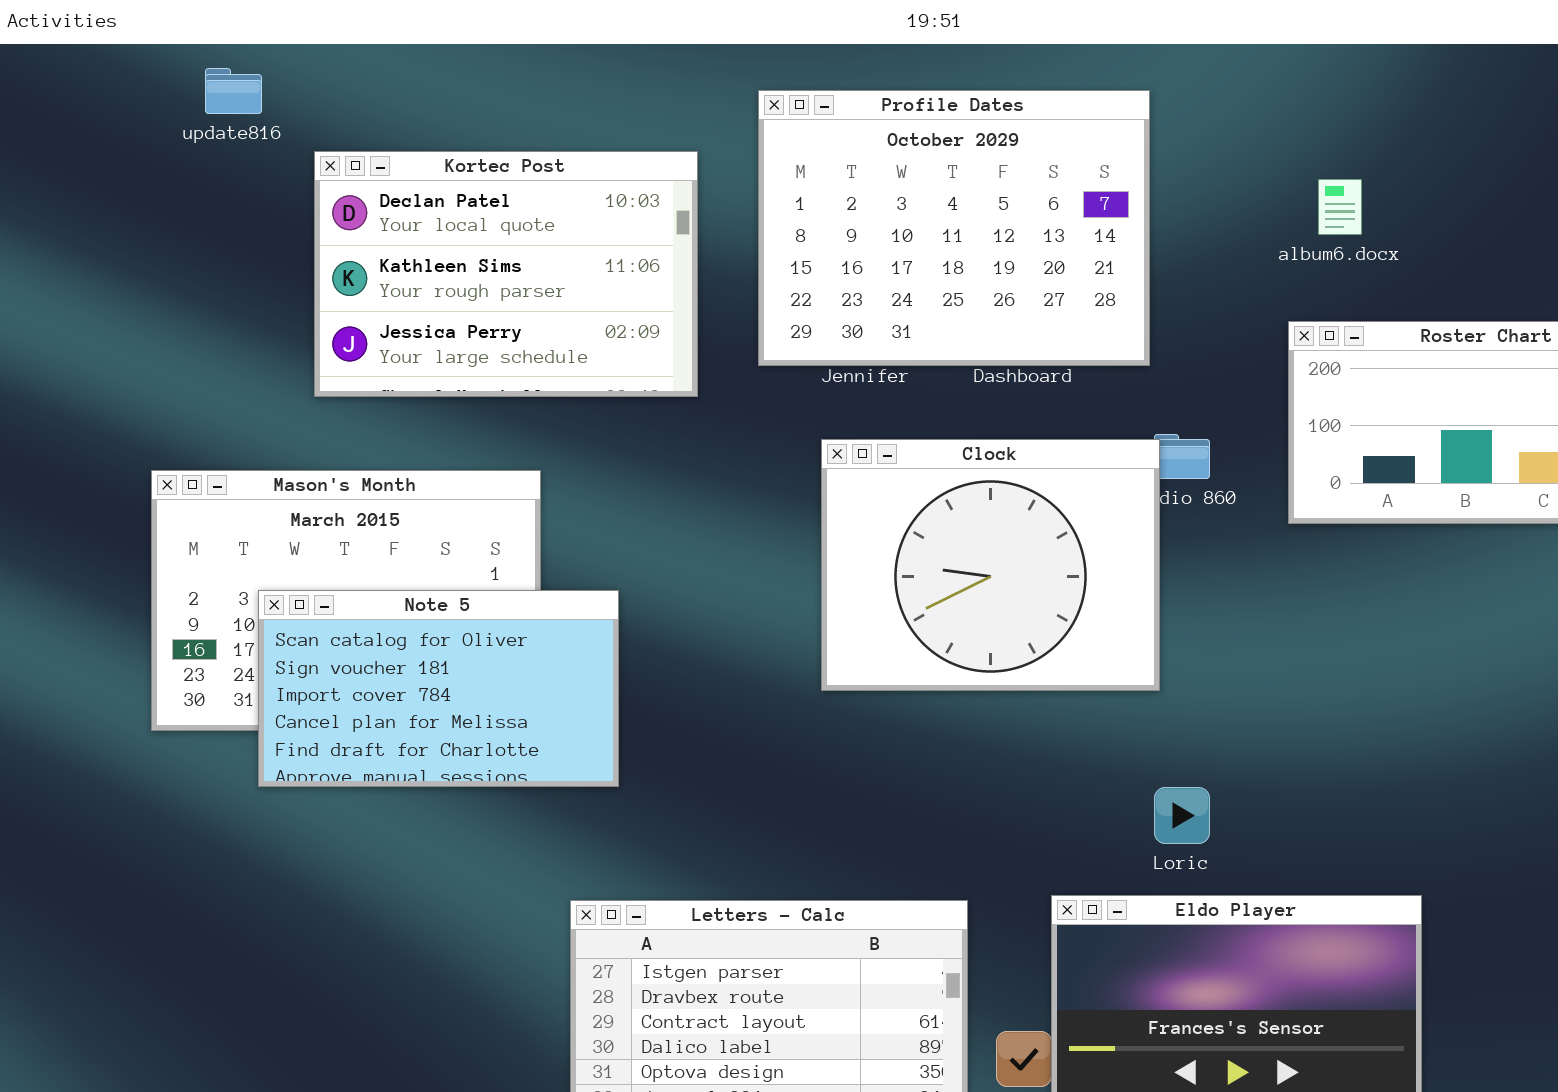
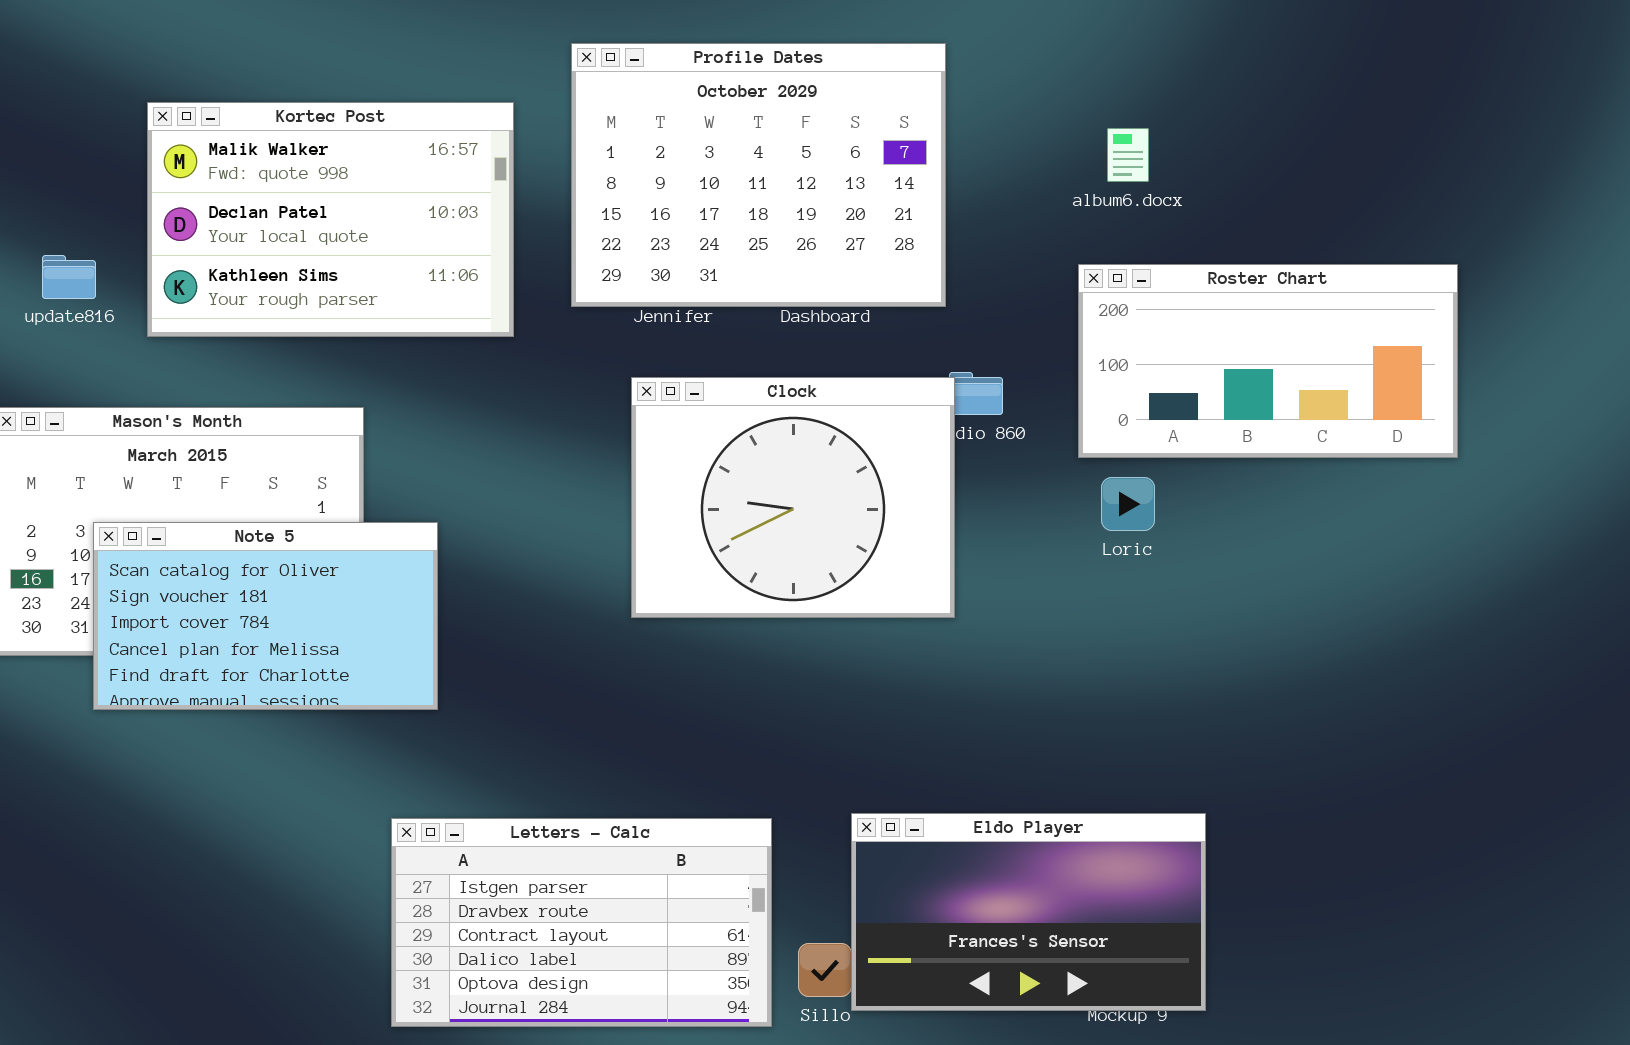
update816: [205,68,262,114] -> [42,255,96,299], moved
Kortec Post: [314,151,698,397] -> [147,102,514,337], scrolled up 1 row
Loric: [1154,787,1210,844] -> [1101,477,1155,531], moved

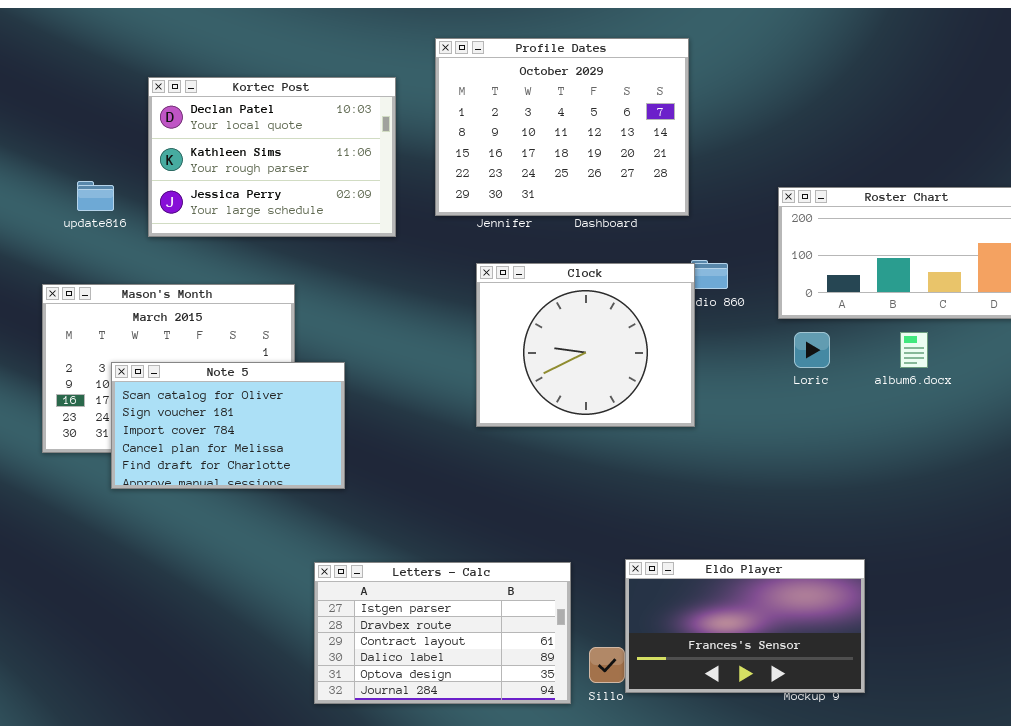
Kortec Post: [147,102,514,337] -> [148,77,396,237], scrolled down 1 row
album6.docx: [1107,128,1149,182] -> [900,332,928,368], moved

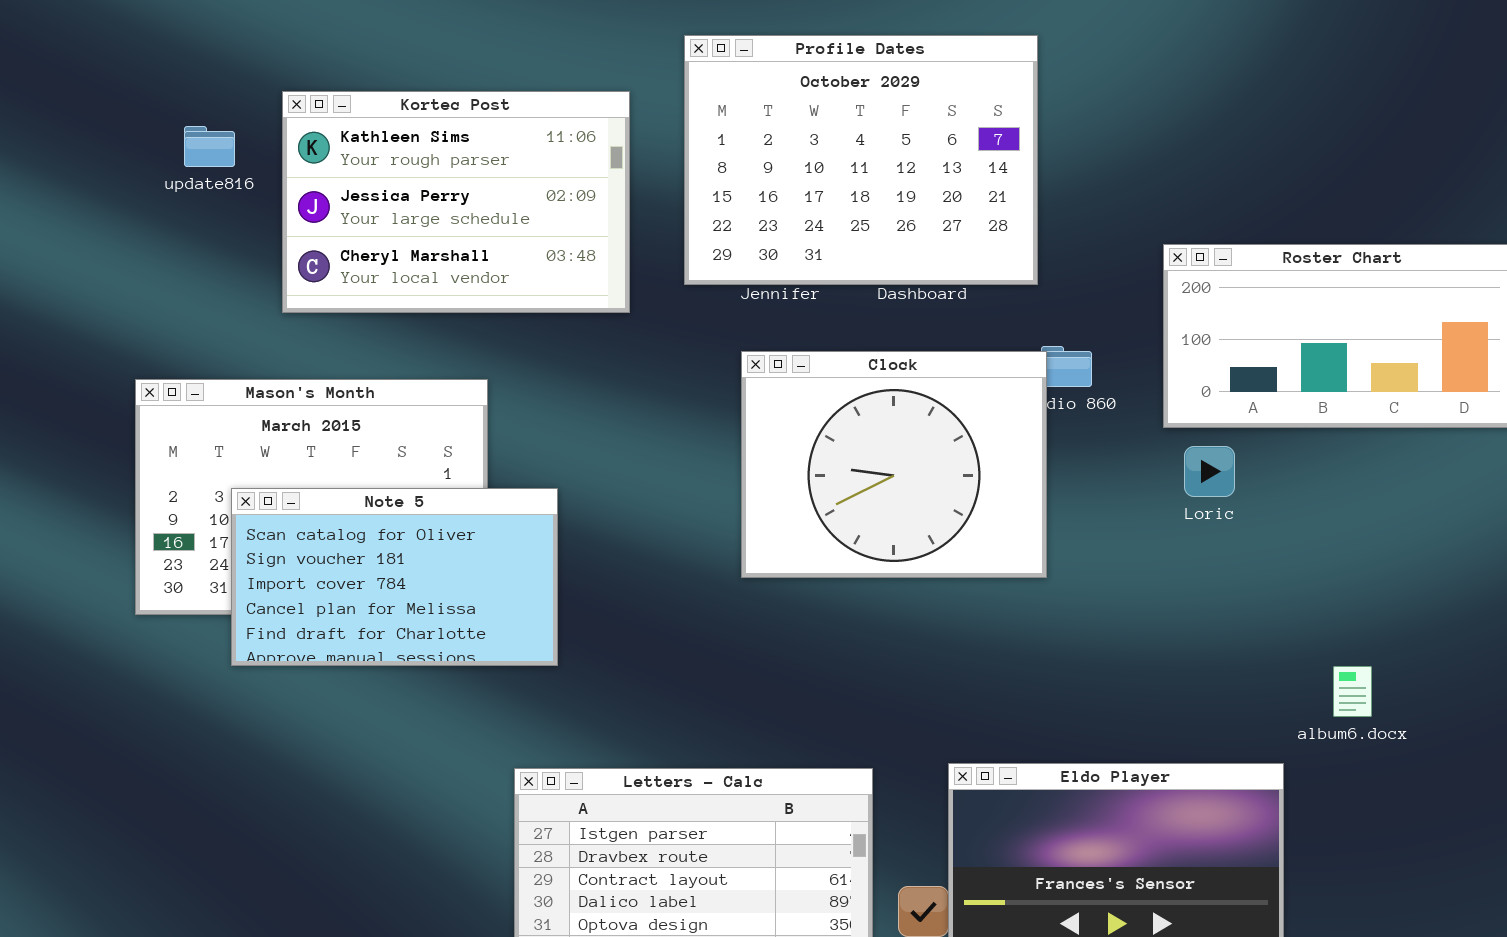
Kortec Post: [148,77,396,237] -> [282,91,630,313], scrolled down 1 row
update816: [77,181,114,211] -> [184,126,235,167], moved
album6.docx: [900,332,928,368] -> [1333,666,1372,717], moved

